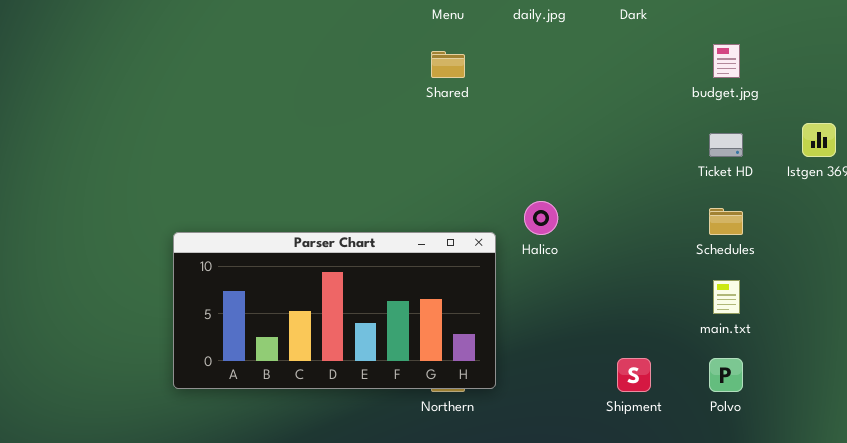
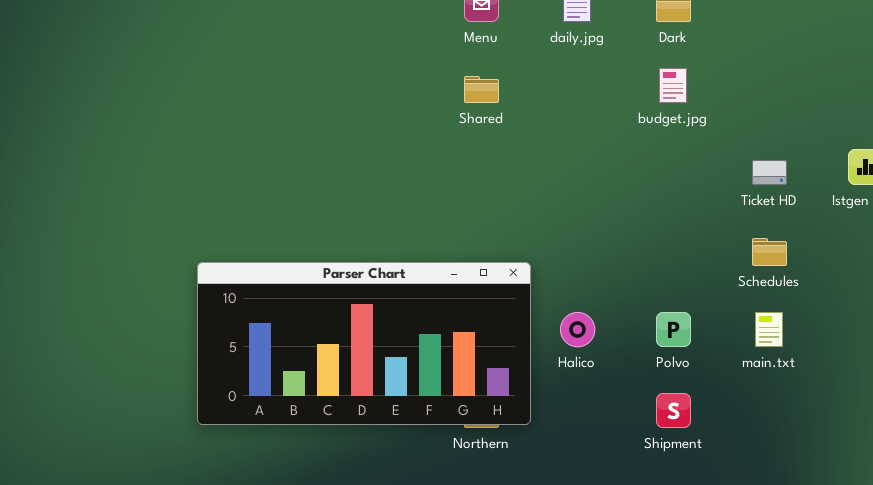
budget.jpg: [713,44,740,78] -> [659,68,687,103], moved
Halico: [524,201,558,235] -> [560,312,595,347], moved
Polvo: [709,358,743,392] -> [656,312,691,347], moved

